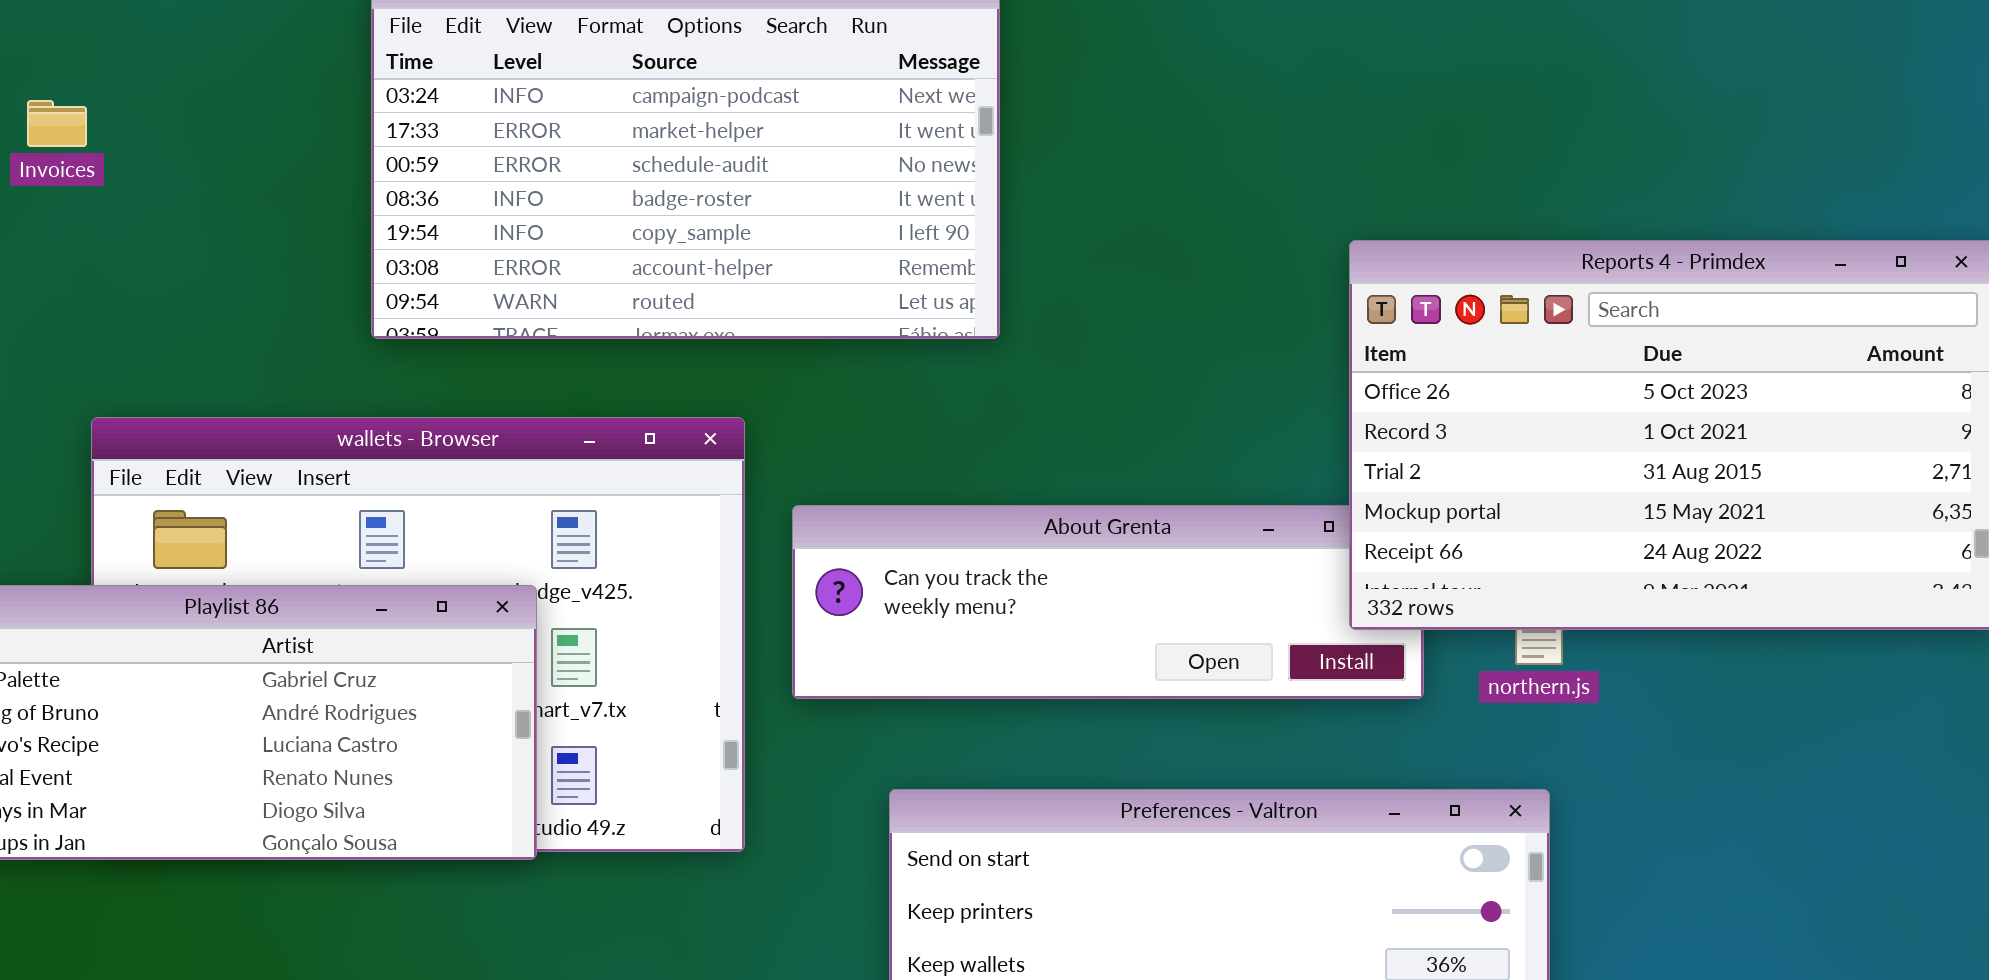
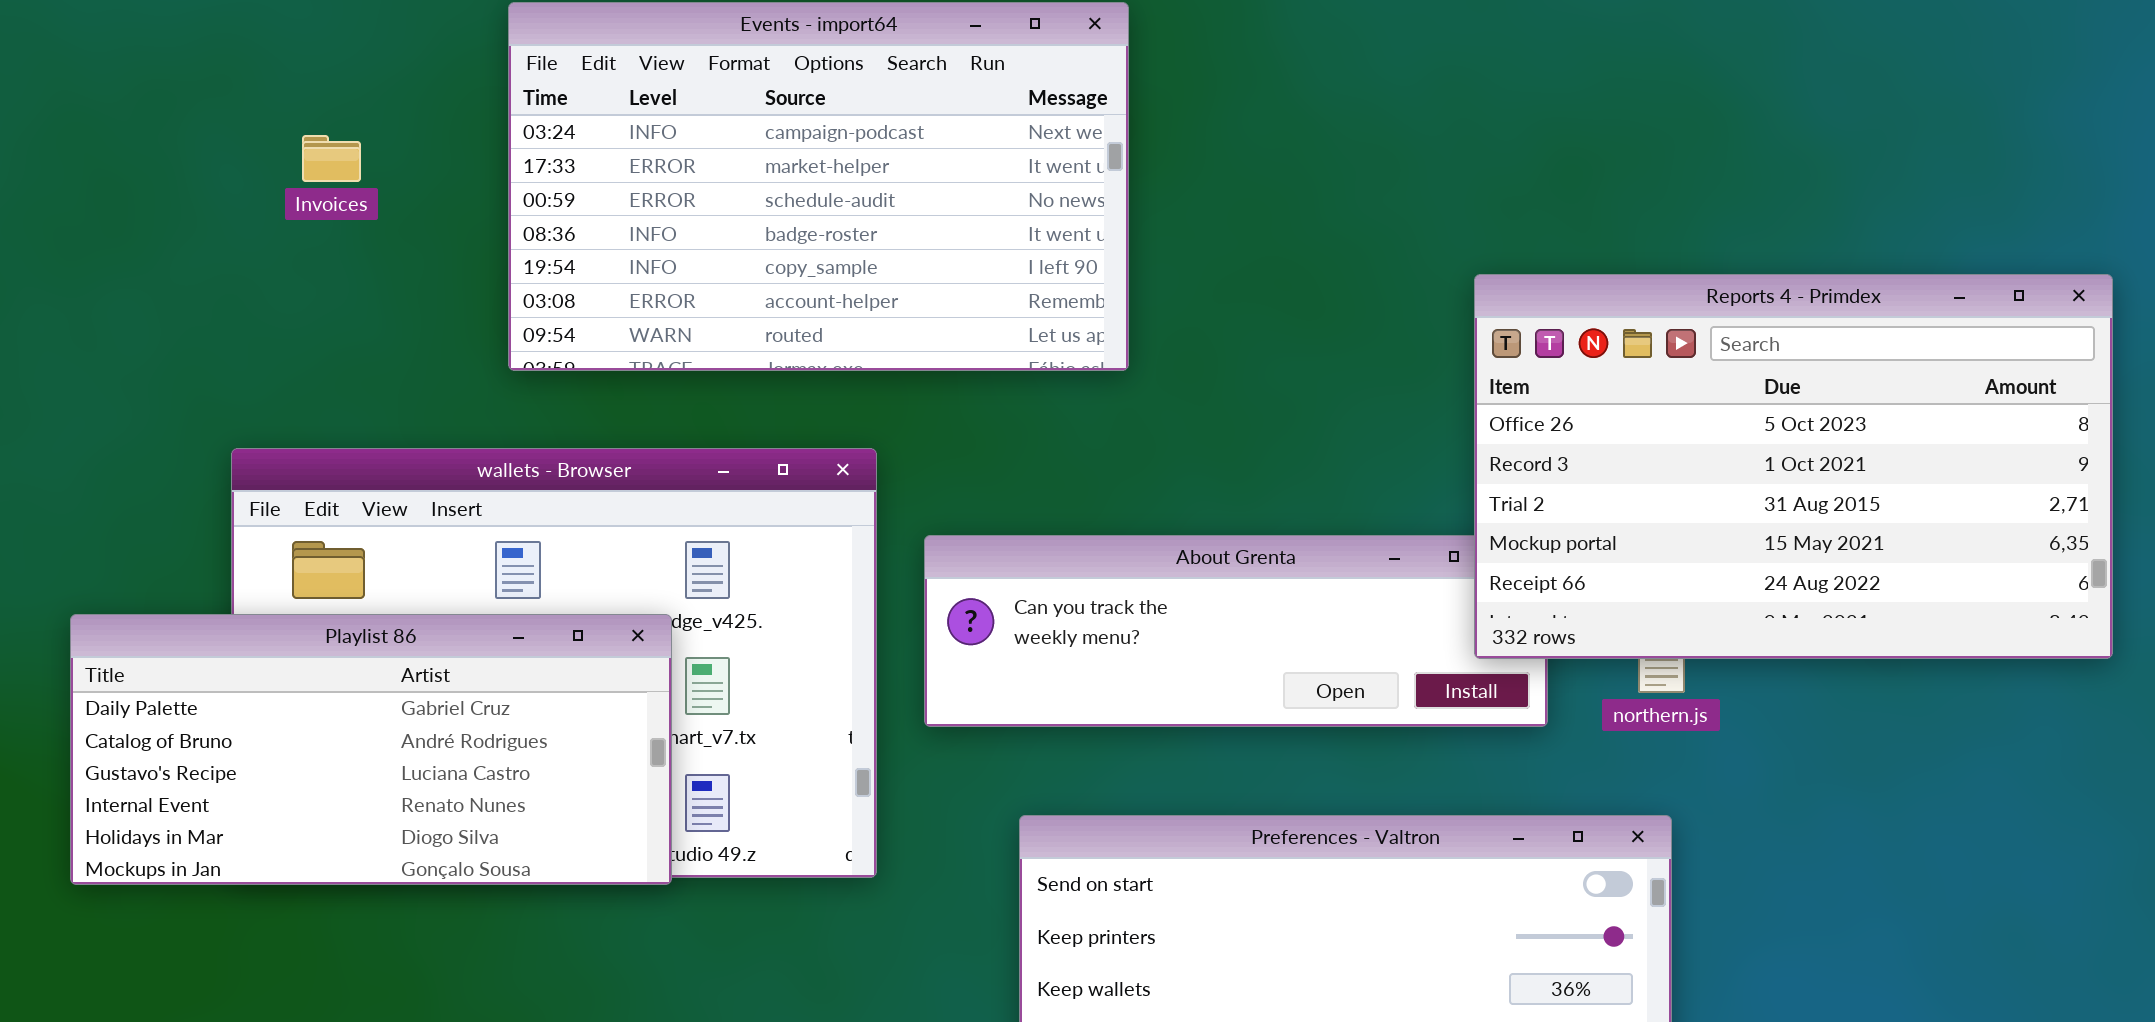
Invoices: [27,100,87,147] -> [302,135,361,182], moved

